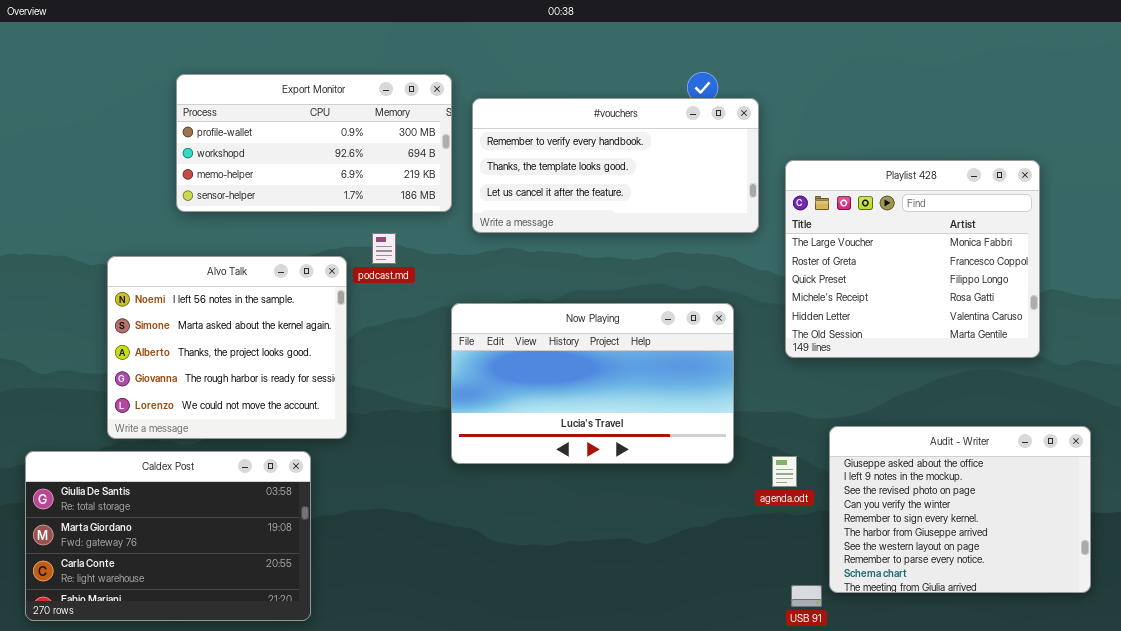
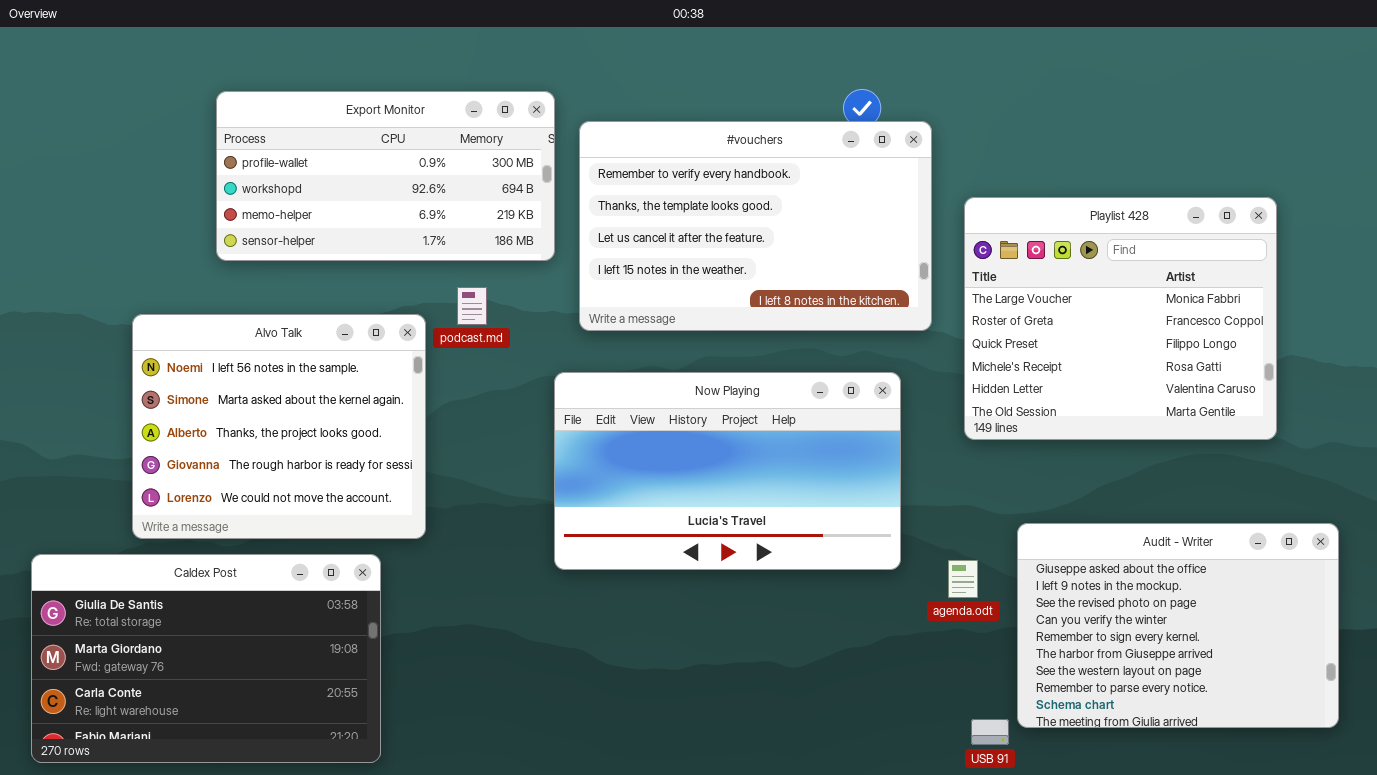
#vouchers: [472,98,759,233] -> [579,121,932,331], resized

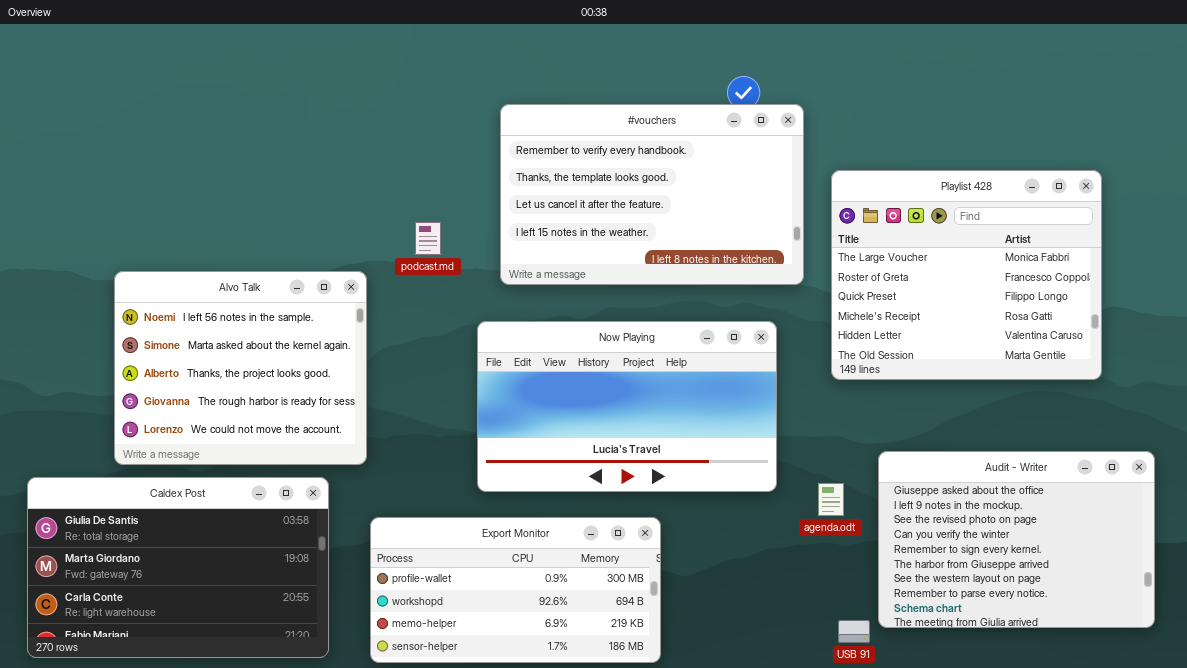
Export Monitor: [216,91,555,261] -> [370,517,661,663], moved
podcast.md: [457,287,487,325] -> [415,222,441,255], moved

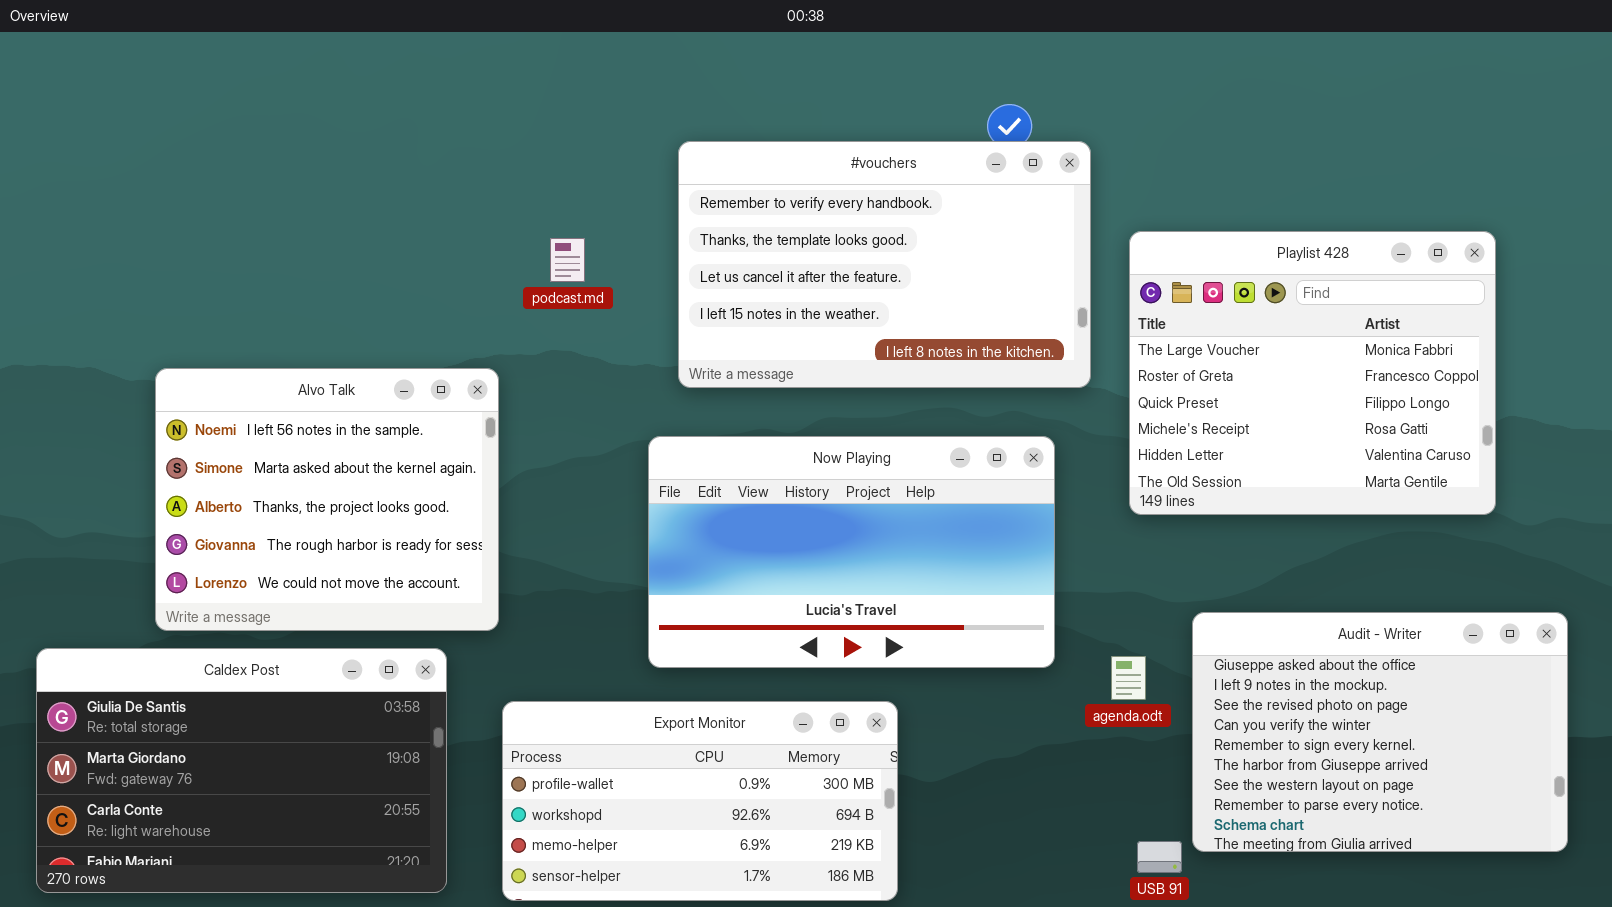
podcast.md: [415,222,441,255] -> [550,238,585,282], moved

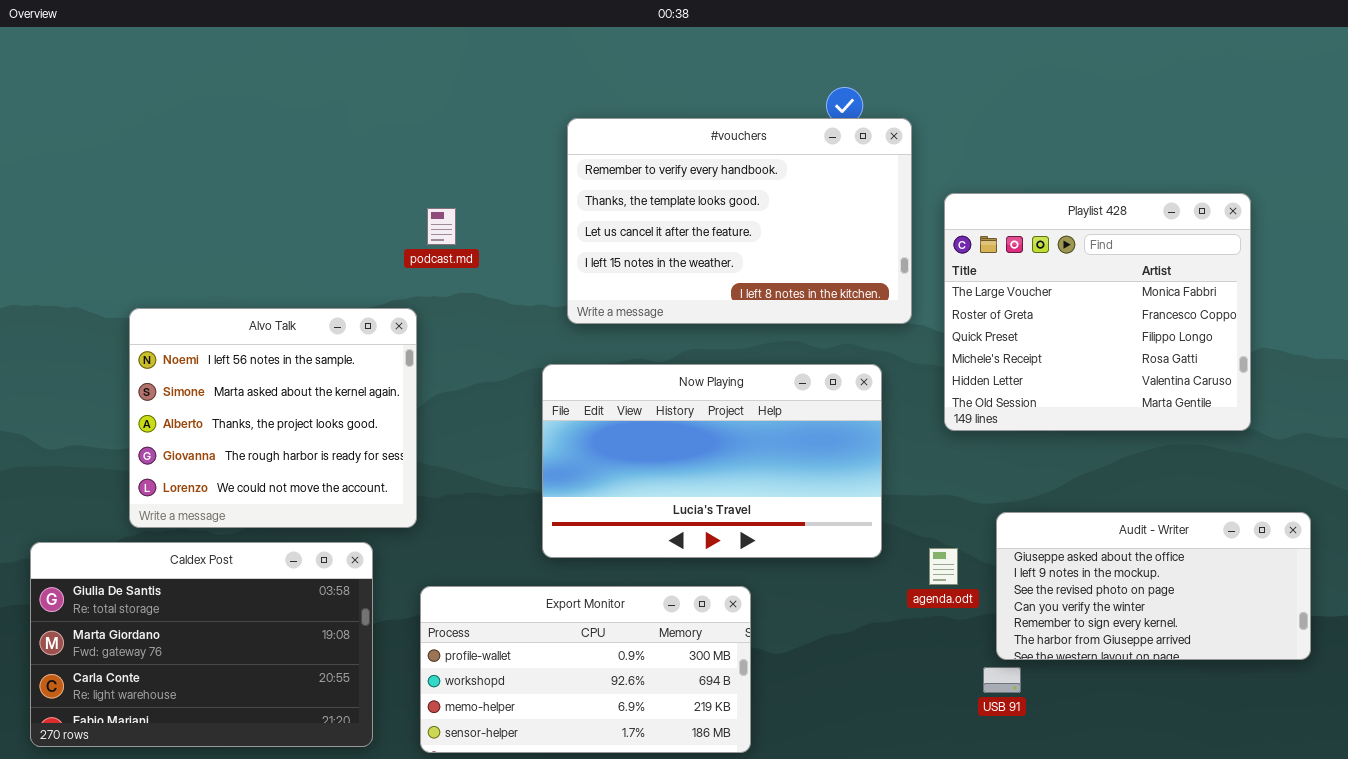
podcast.md: [550,238,585,282] -> [427,208,456,245], moved
Audit - Writer: [1192,612,1568,852] -> [996,512,1311,660], resized
USB 91: [1137,841,1182,873] -> [983,667,1021,693], moved

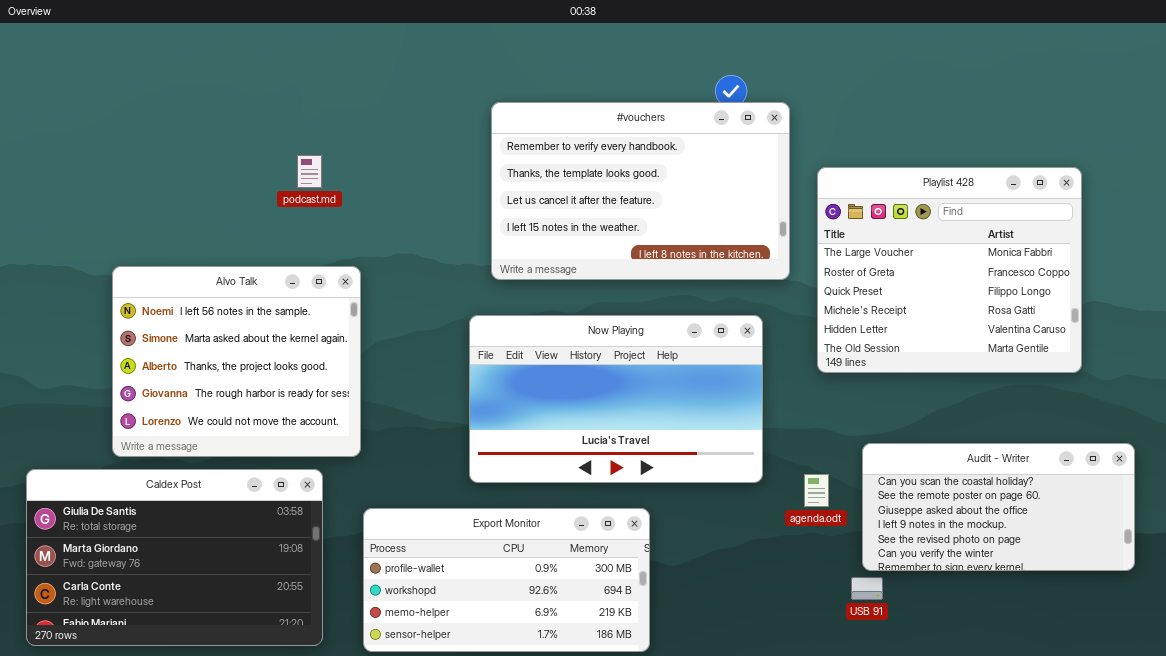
podcast.md: [427,208,456,245] -> [297,155,322,188], moved
Audit - Writer: [996,512,1311,660] -> [862,443,1135,571], scrolled up 2 rows

